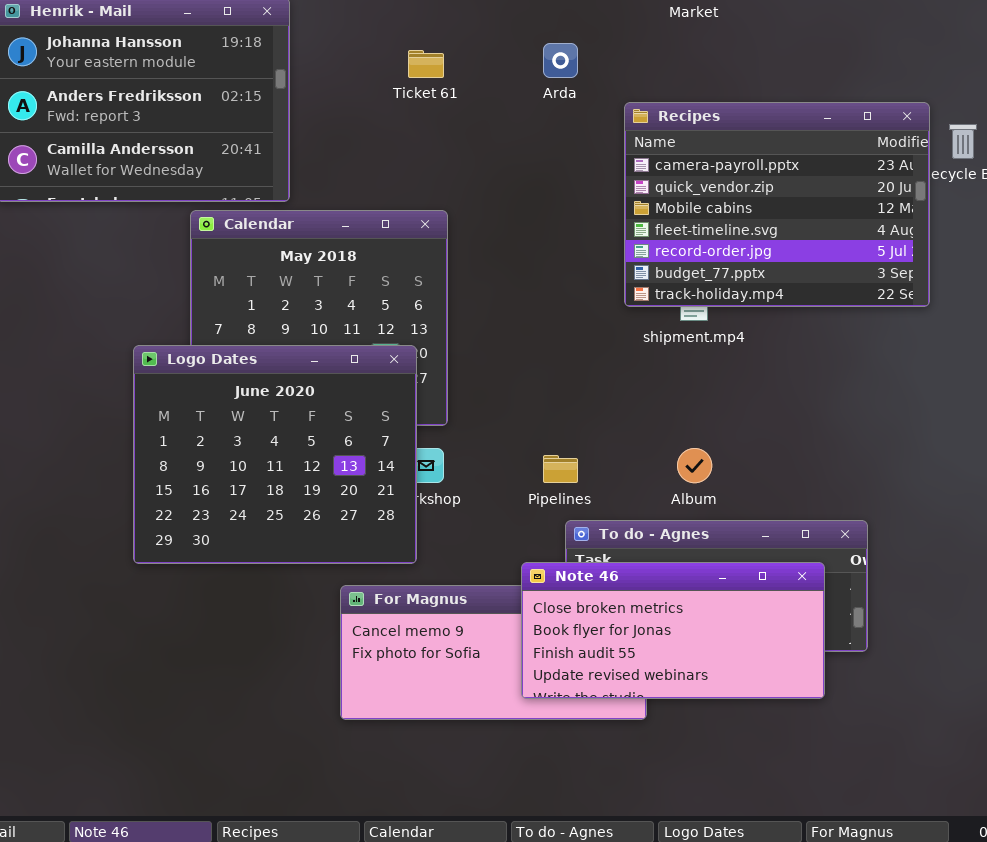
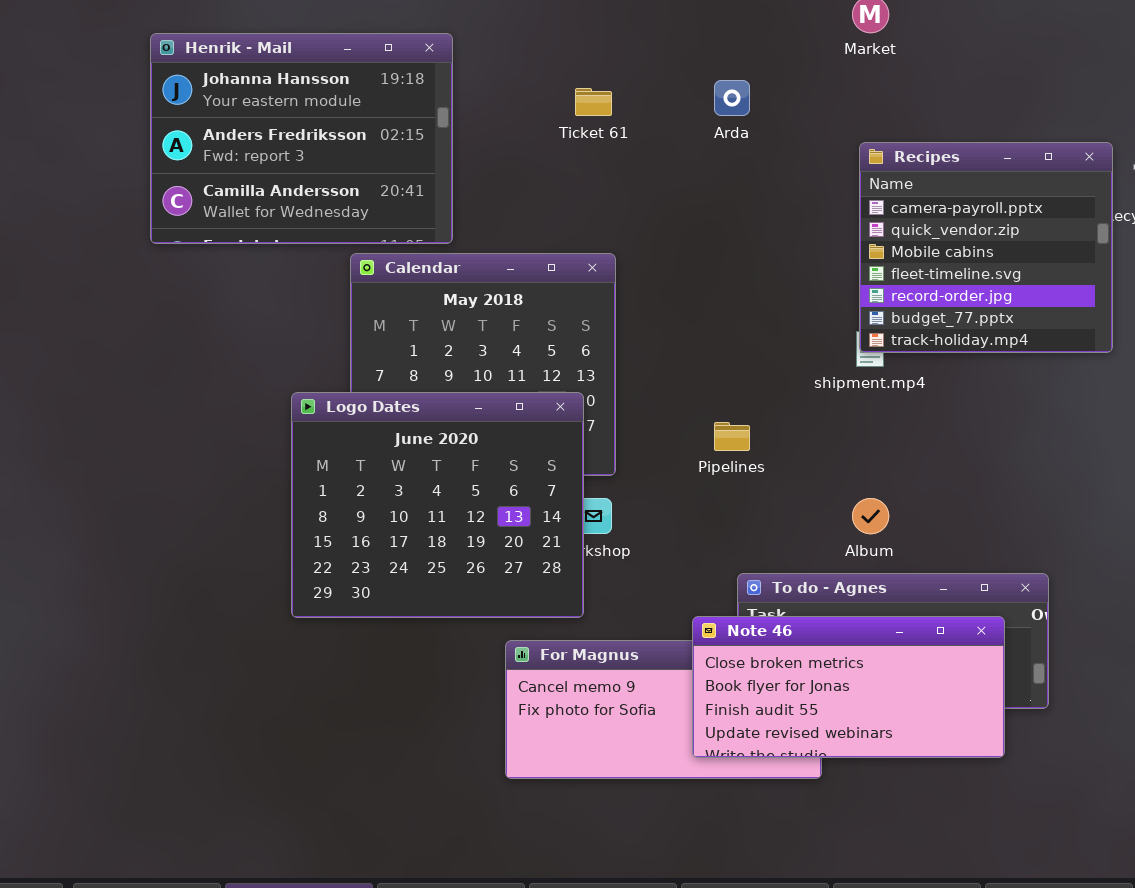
Recipes: [624,102,930,307] -> [859,142,1113,353], resized
Pipelines: [543,455,578,483] -> [714,422,750,451], moved

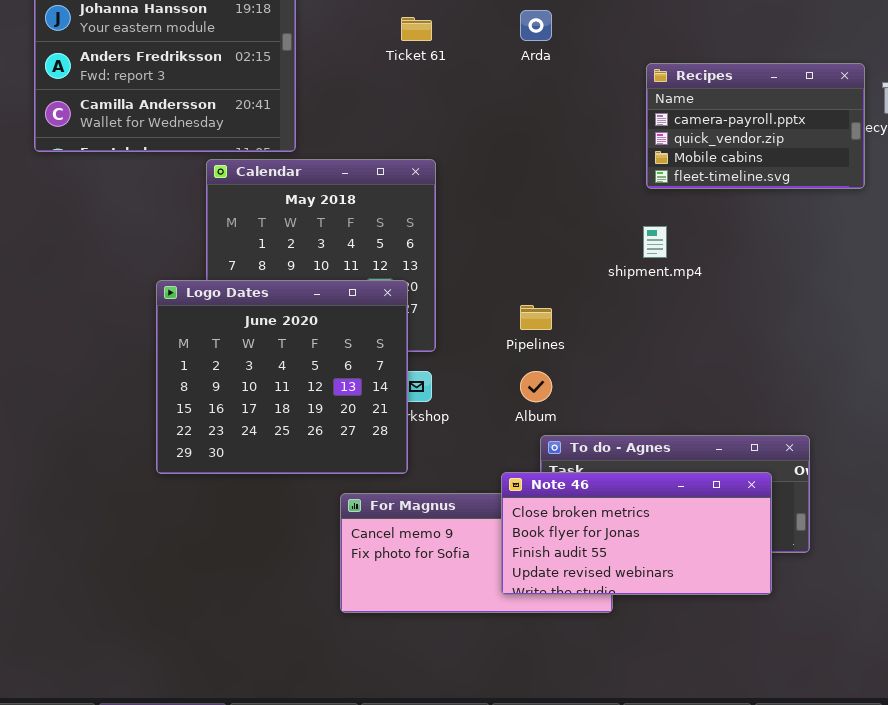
Recipes: [859,142,1113,353] -> [646,63,865,189], resized
Album: [852,498,889,534] -> [520,371,552,402], moved

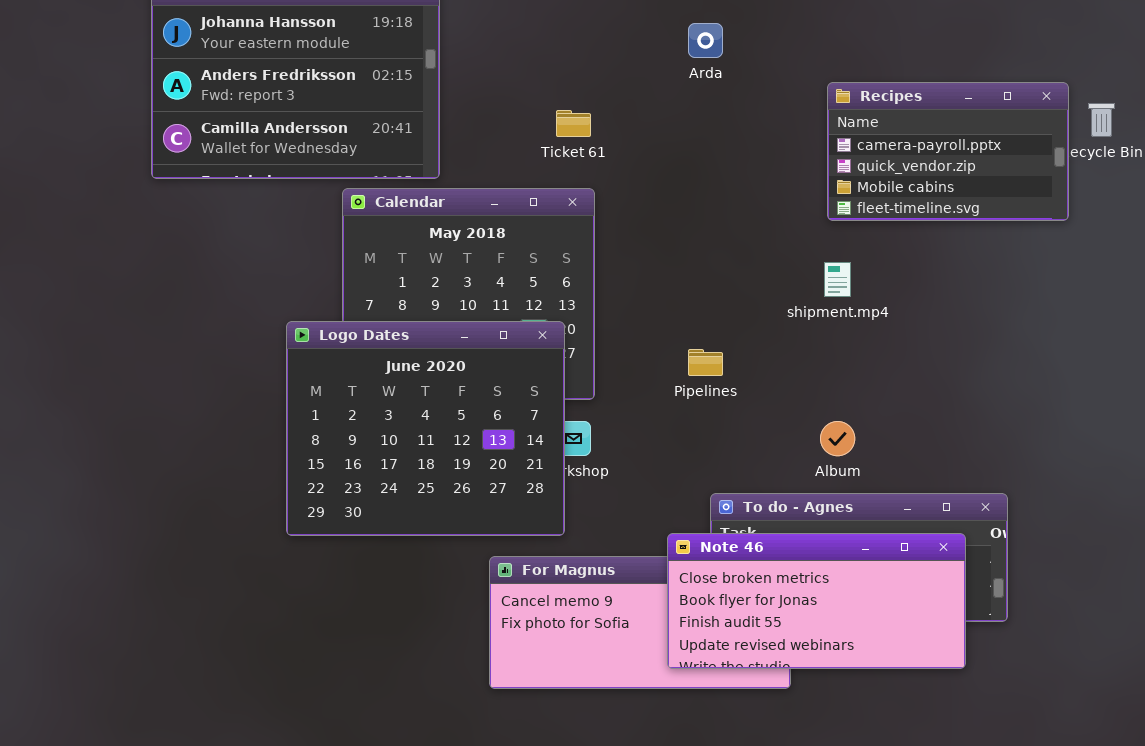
Ticket 61: [401,17,432,41] -> [556,110,591,137], moved
Album: [520,371,552,402] -> [820,421,855,456], moved

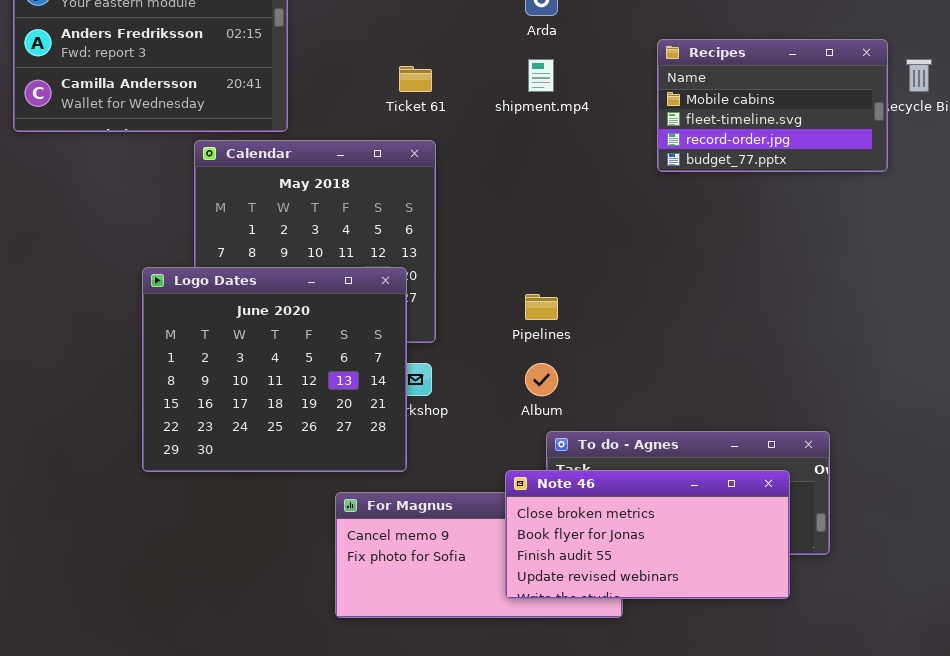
Recipes: [827,82,1069,221] -> [657,39,888,172], scrolled down 2 rows
shipment.mp4: [824,262,851,297] -> [528,59,554,92], moved
Album: [820,421,855,456] -> [525,363,558,396], moved

